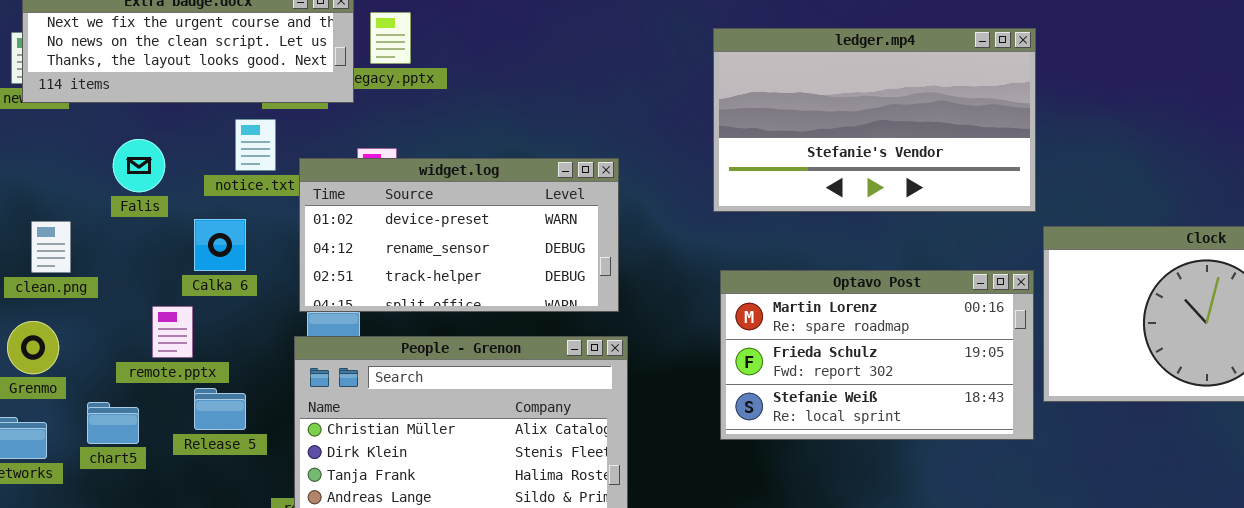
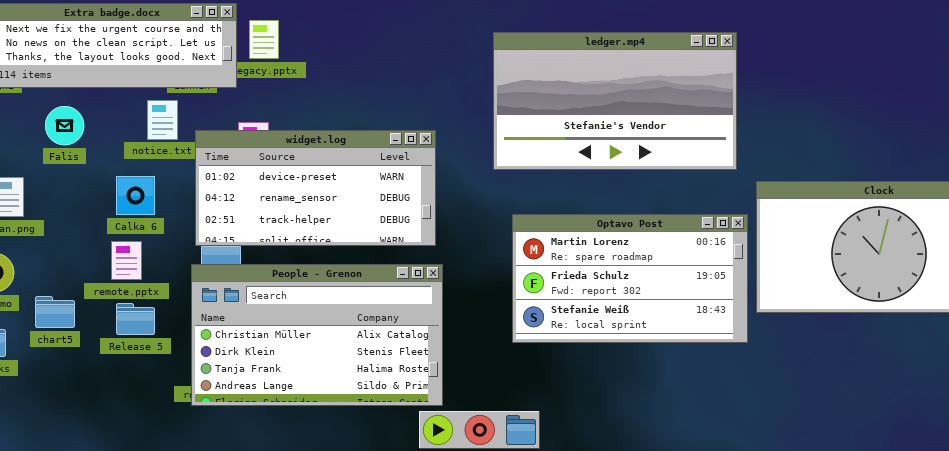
ledger.mp4: [713,28,1036,212] -> [493,32,737,170], moved
Falis: [113,139,165,192] -> [45,106,84,145], moved
remote.pptx: [152,306,193,358] -> [111,241,142,280], moved
chart5: [87,402,139,444] -> [35,296,75,328], moved

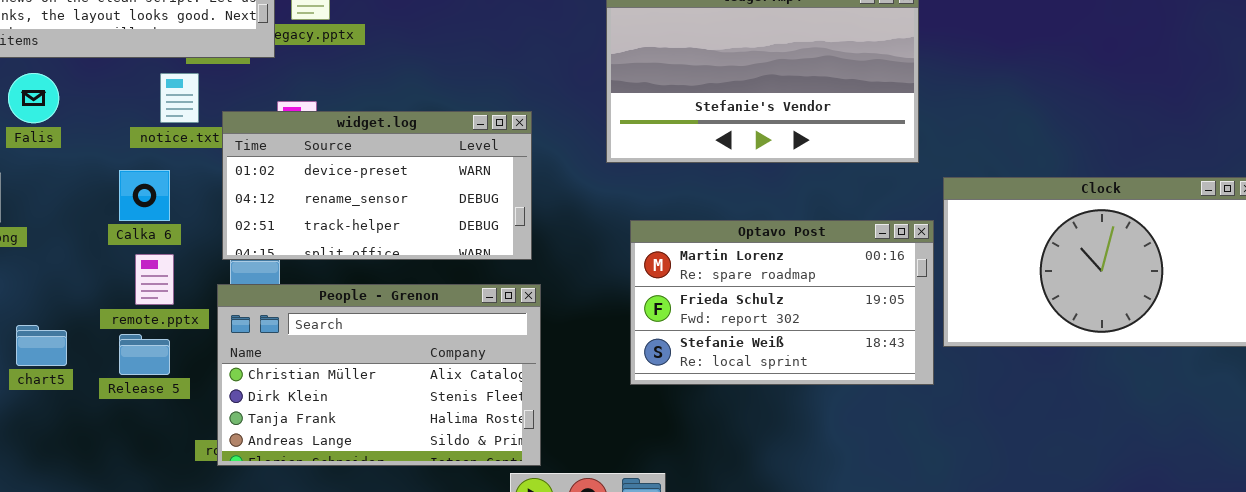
Falis: [45,106,84,145] -> [8,73,59,123], moved
remote.pptx: [111,241,142,280] -> [135,254,174,305], moved

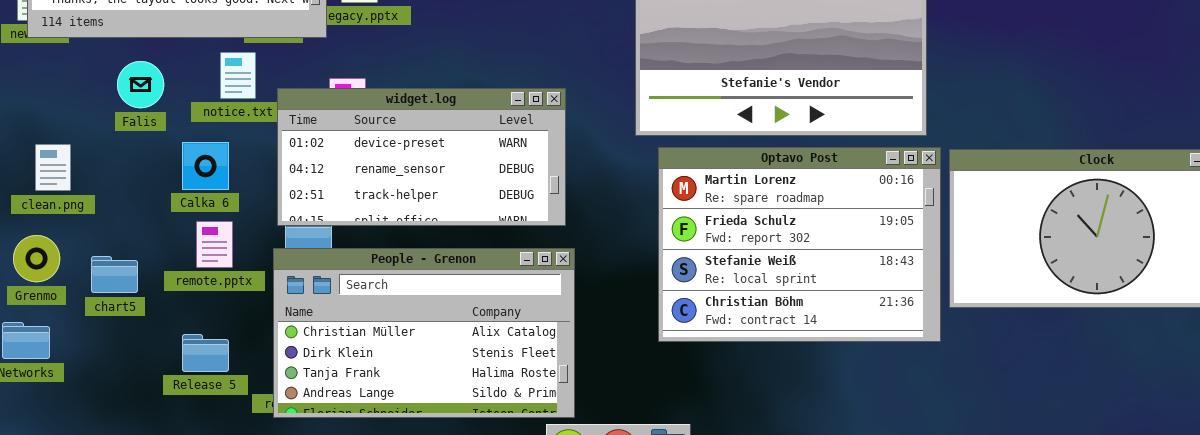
Falis: [8,73,59,123] -> [117,61,164,108], moved
Optavo Post: [630,220,934,385] -> [658,147,941,342], resized
chart5: [16,325,67,366] -> [91,256,138,293], moved
Release 5: [119,334,170,375] -> [182,334,229,372], moved

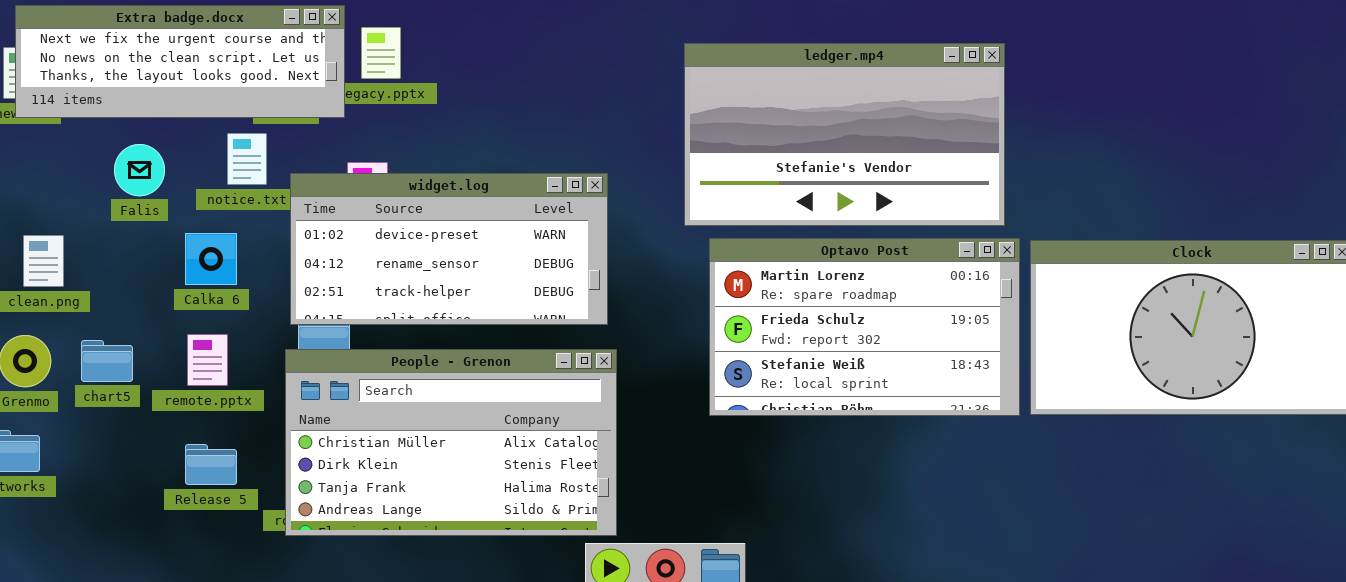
Optavo Post: [658,147,941,342] -> [709,238,1020,416], resized
remote.pptx: [196,221,233,268] -> [187,334,228,386], moved
chart5: [91,256,138,293] -> [81,340,133,382], moved

